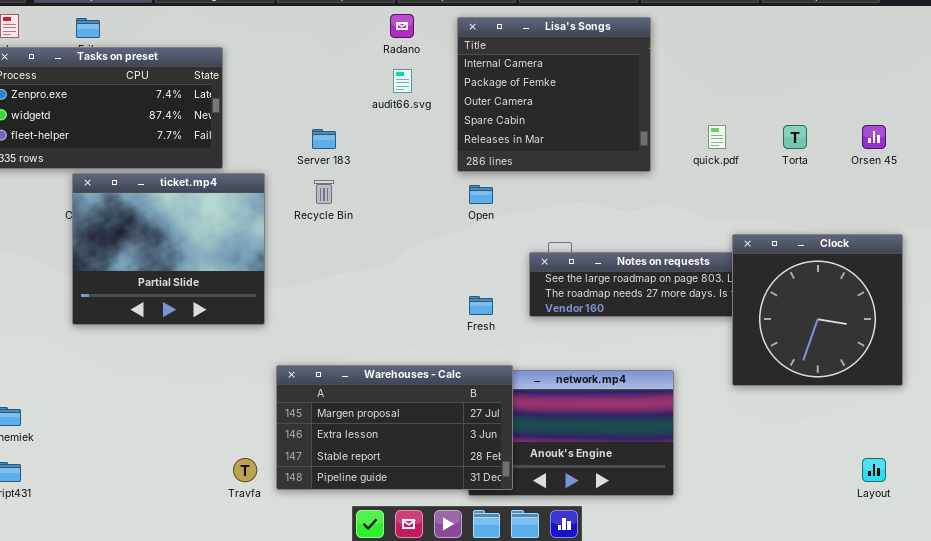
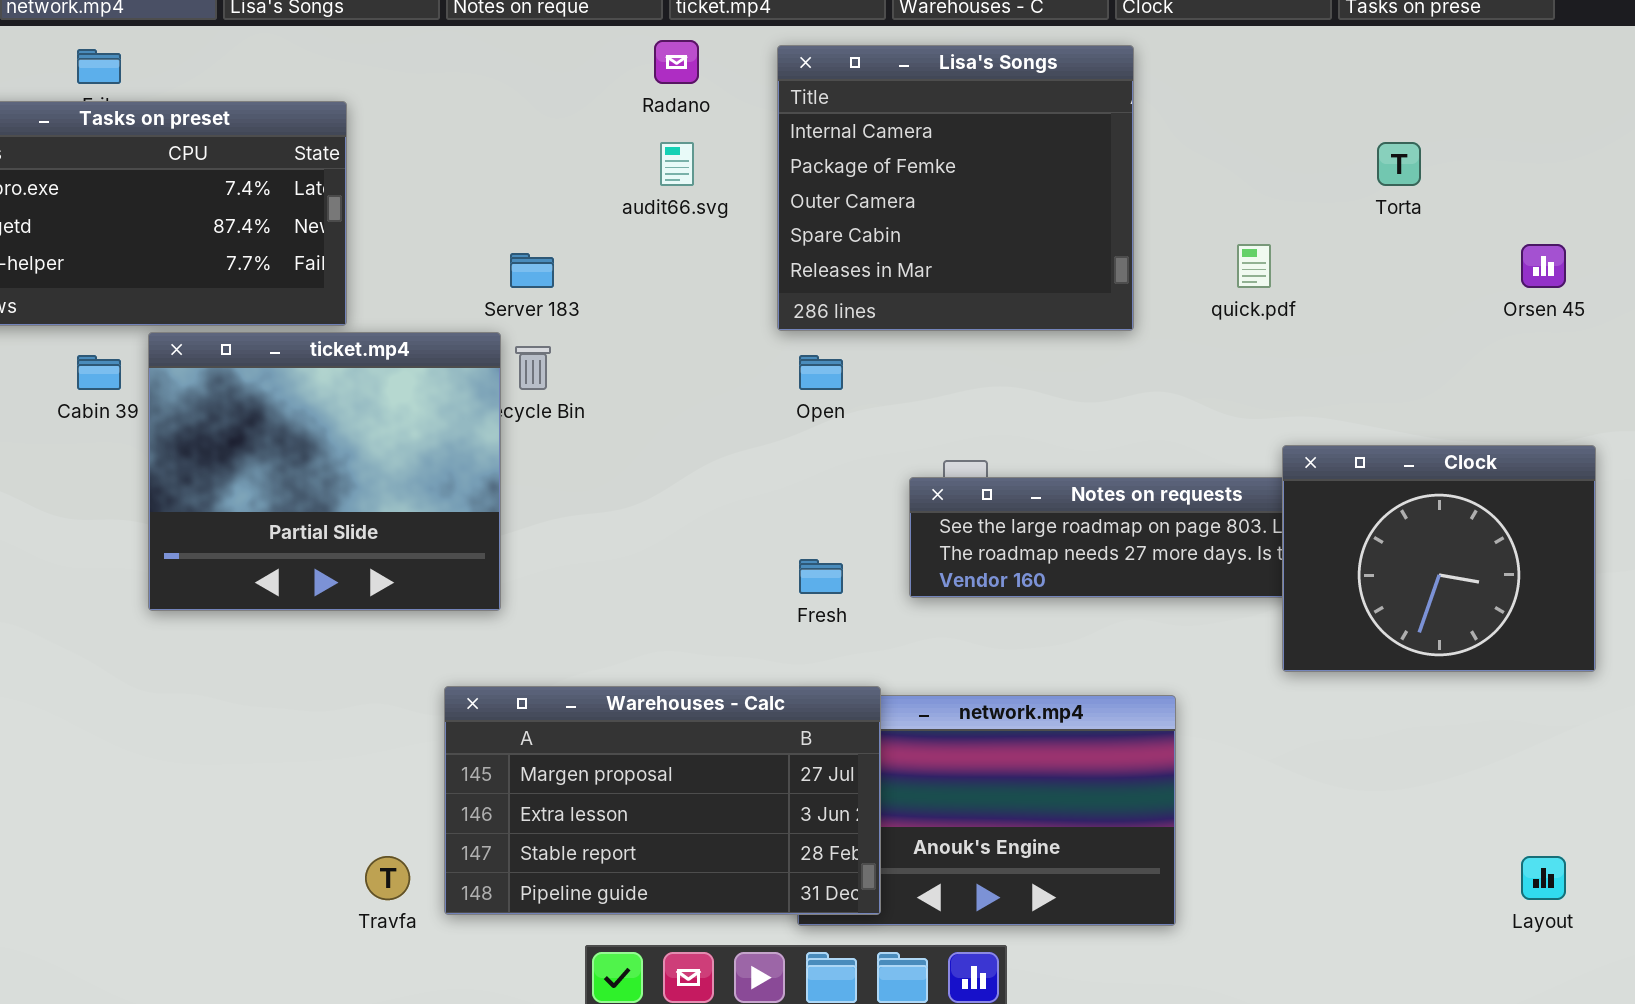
Torta: [783,125,807,149] -> [1377,142,1421,186], moved
ticket.mp4: [72,173,265,325] -> [148,332,501,611], moved
Clock: [732,234,903,386] -> [1282,445,1596,672], resized

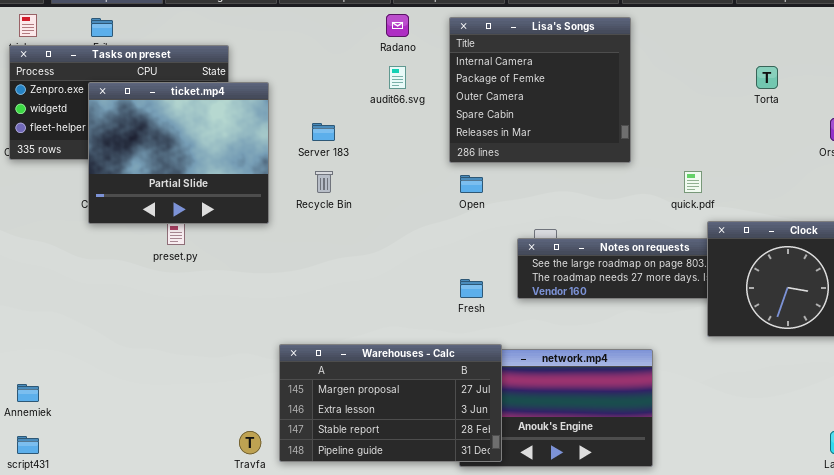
quick.pdf: [1237,244,1271,288] -> [684,171,702,193], moved
ticket.mp4: [148,332,501,611] -> [88,82,269,224], moved

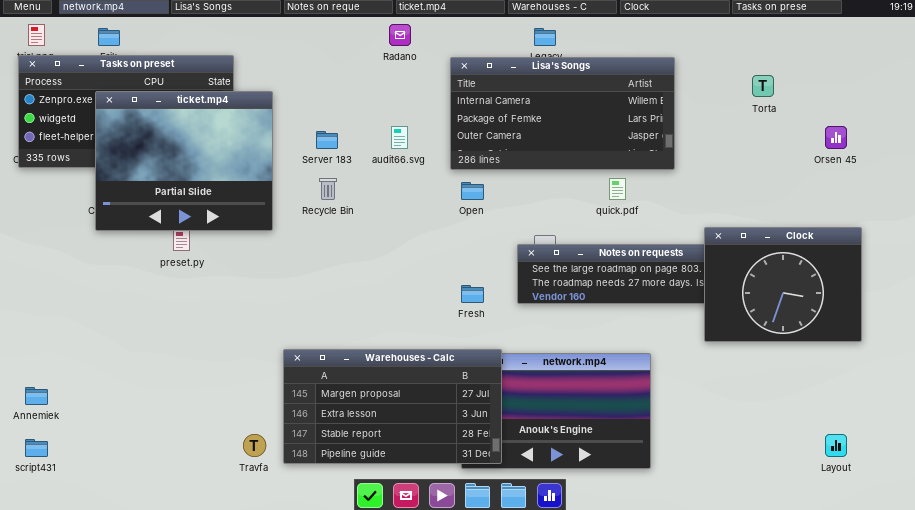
Lisa's Songs: [449,17,631,163] -> [450,57,675,170], resized
audit66.svg: [389,66,406,89] -> [391,126,408,149], moved
quick.pdf: [684,171,702,193] -> [609,178,626,200], moved

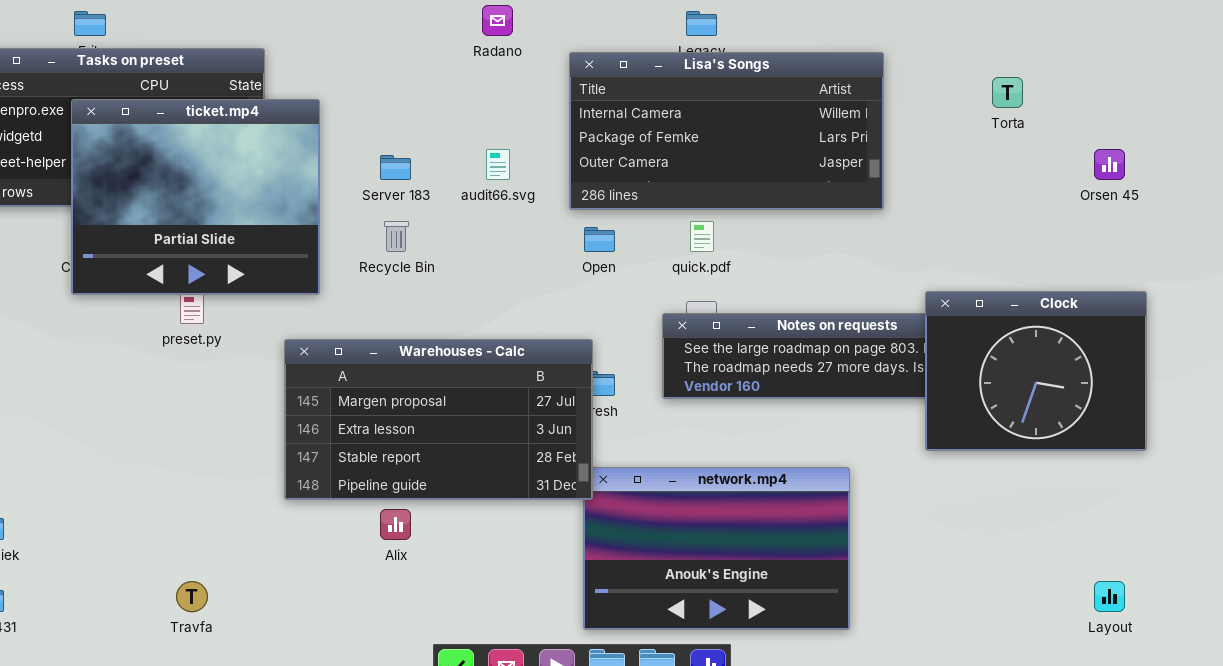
quick.pdf: [609,178,626,200] -> [690,221,714,252], moved
Warehouses - Calc: [283,349,502,464] -> [284,339,593,500], moved
Travfa: [243,434,266,457] -> [176,581,208,612], moved

